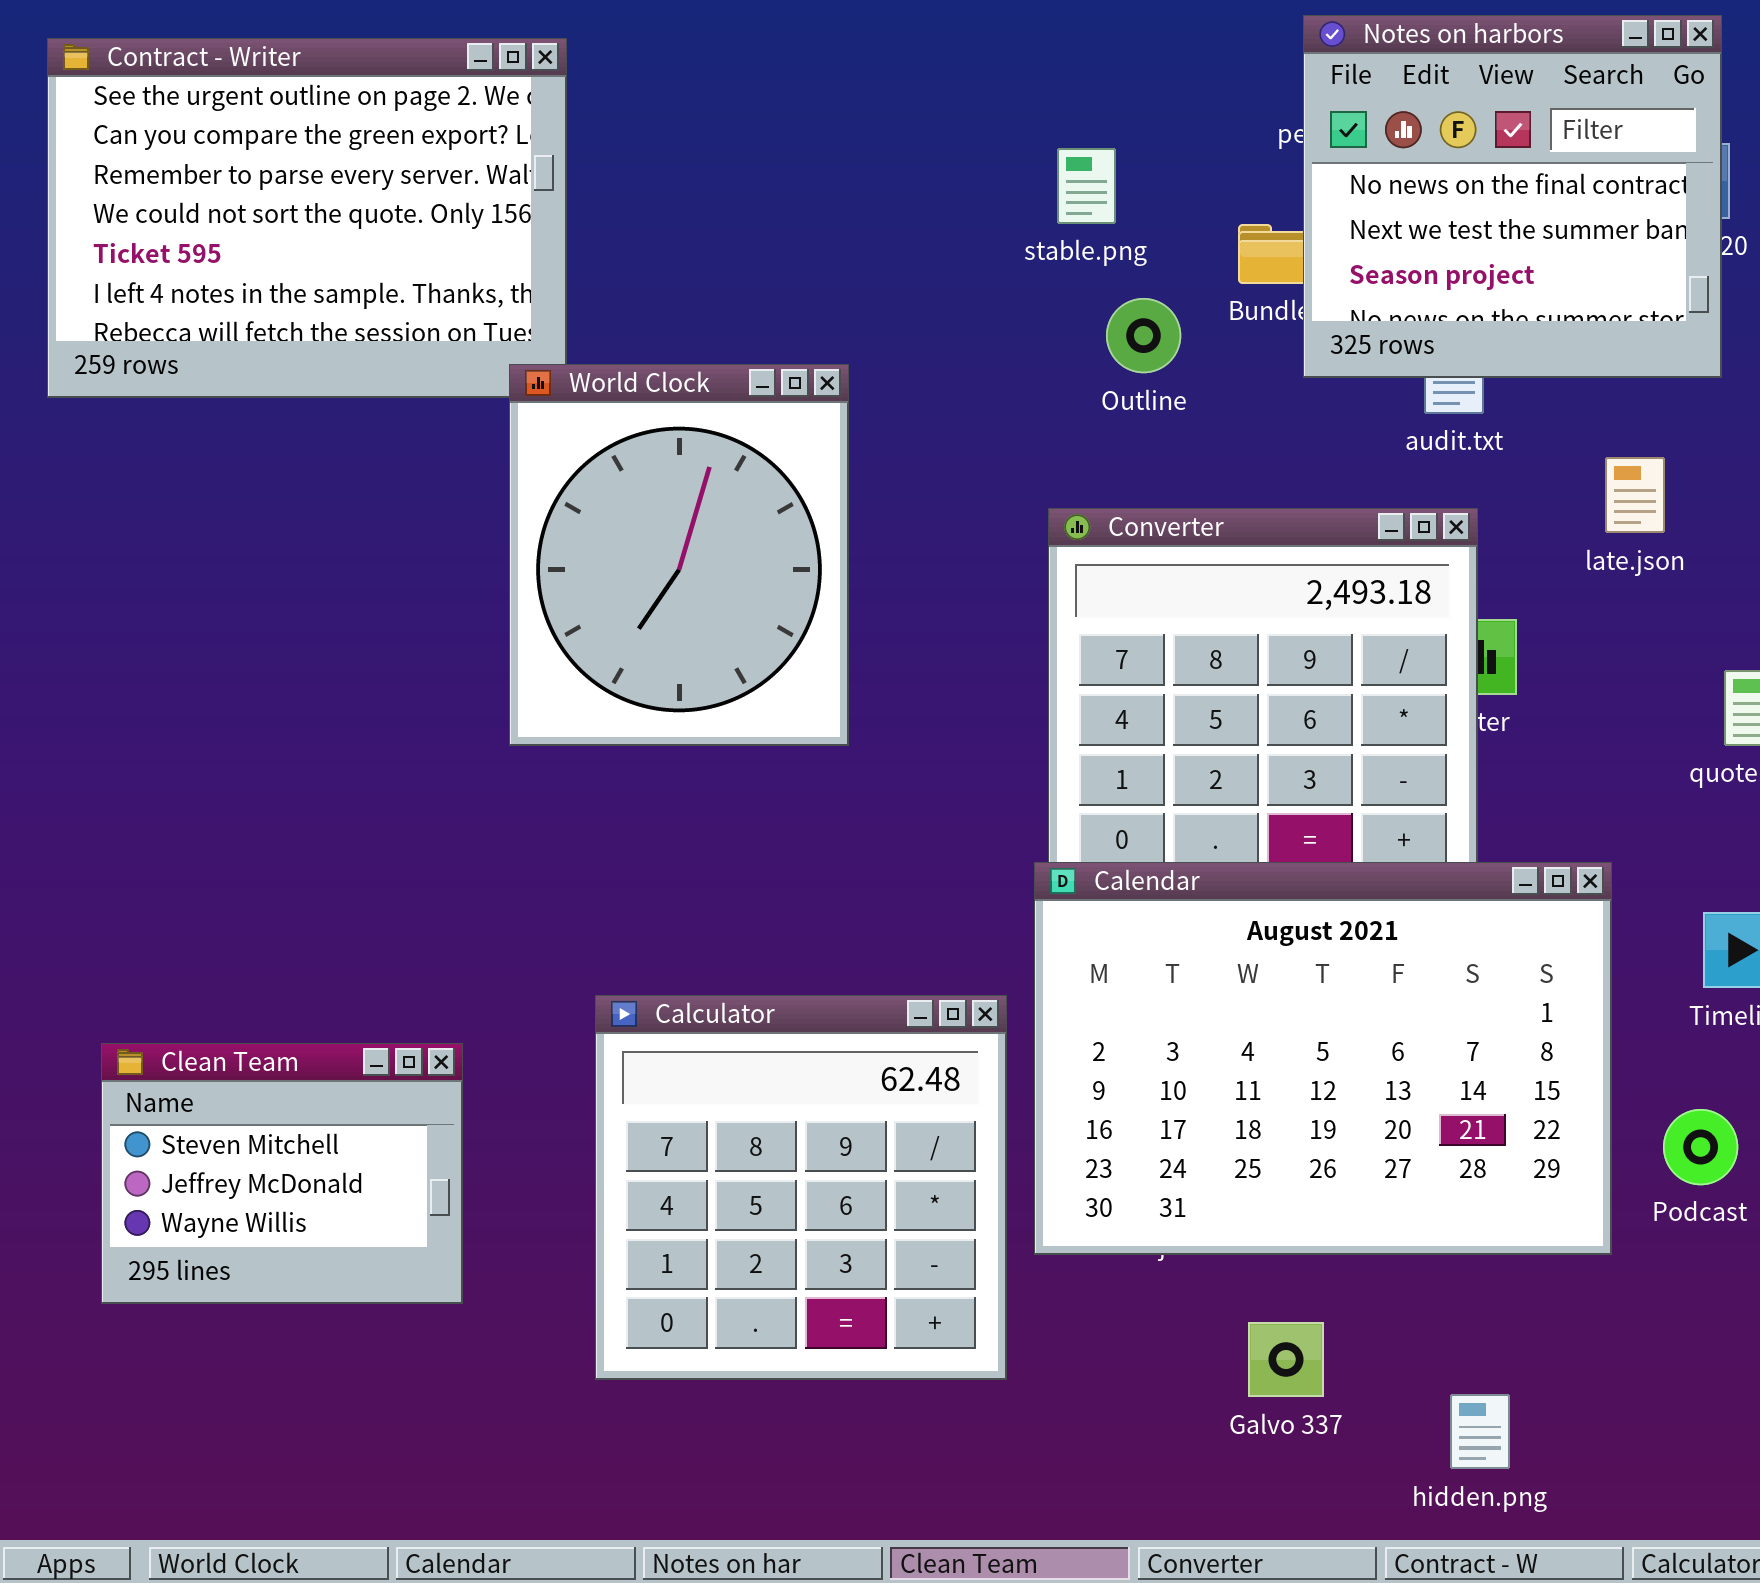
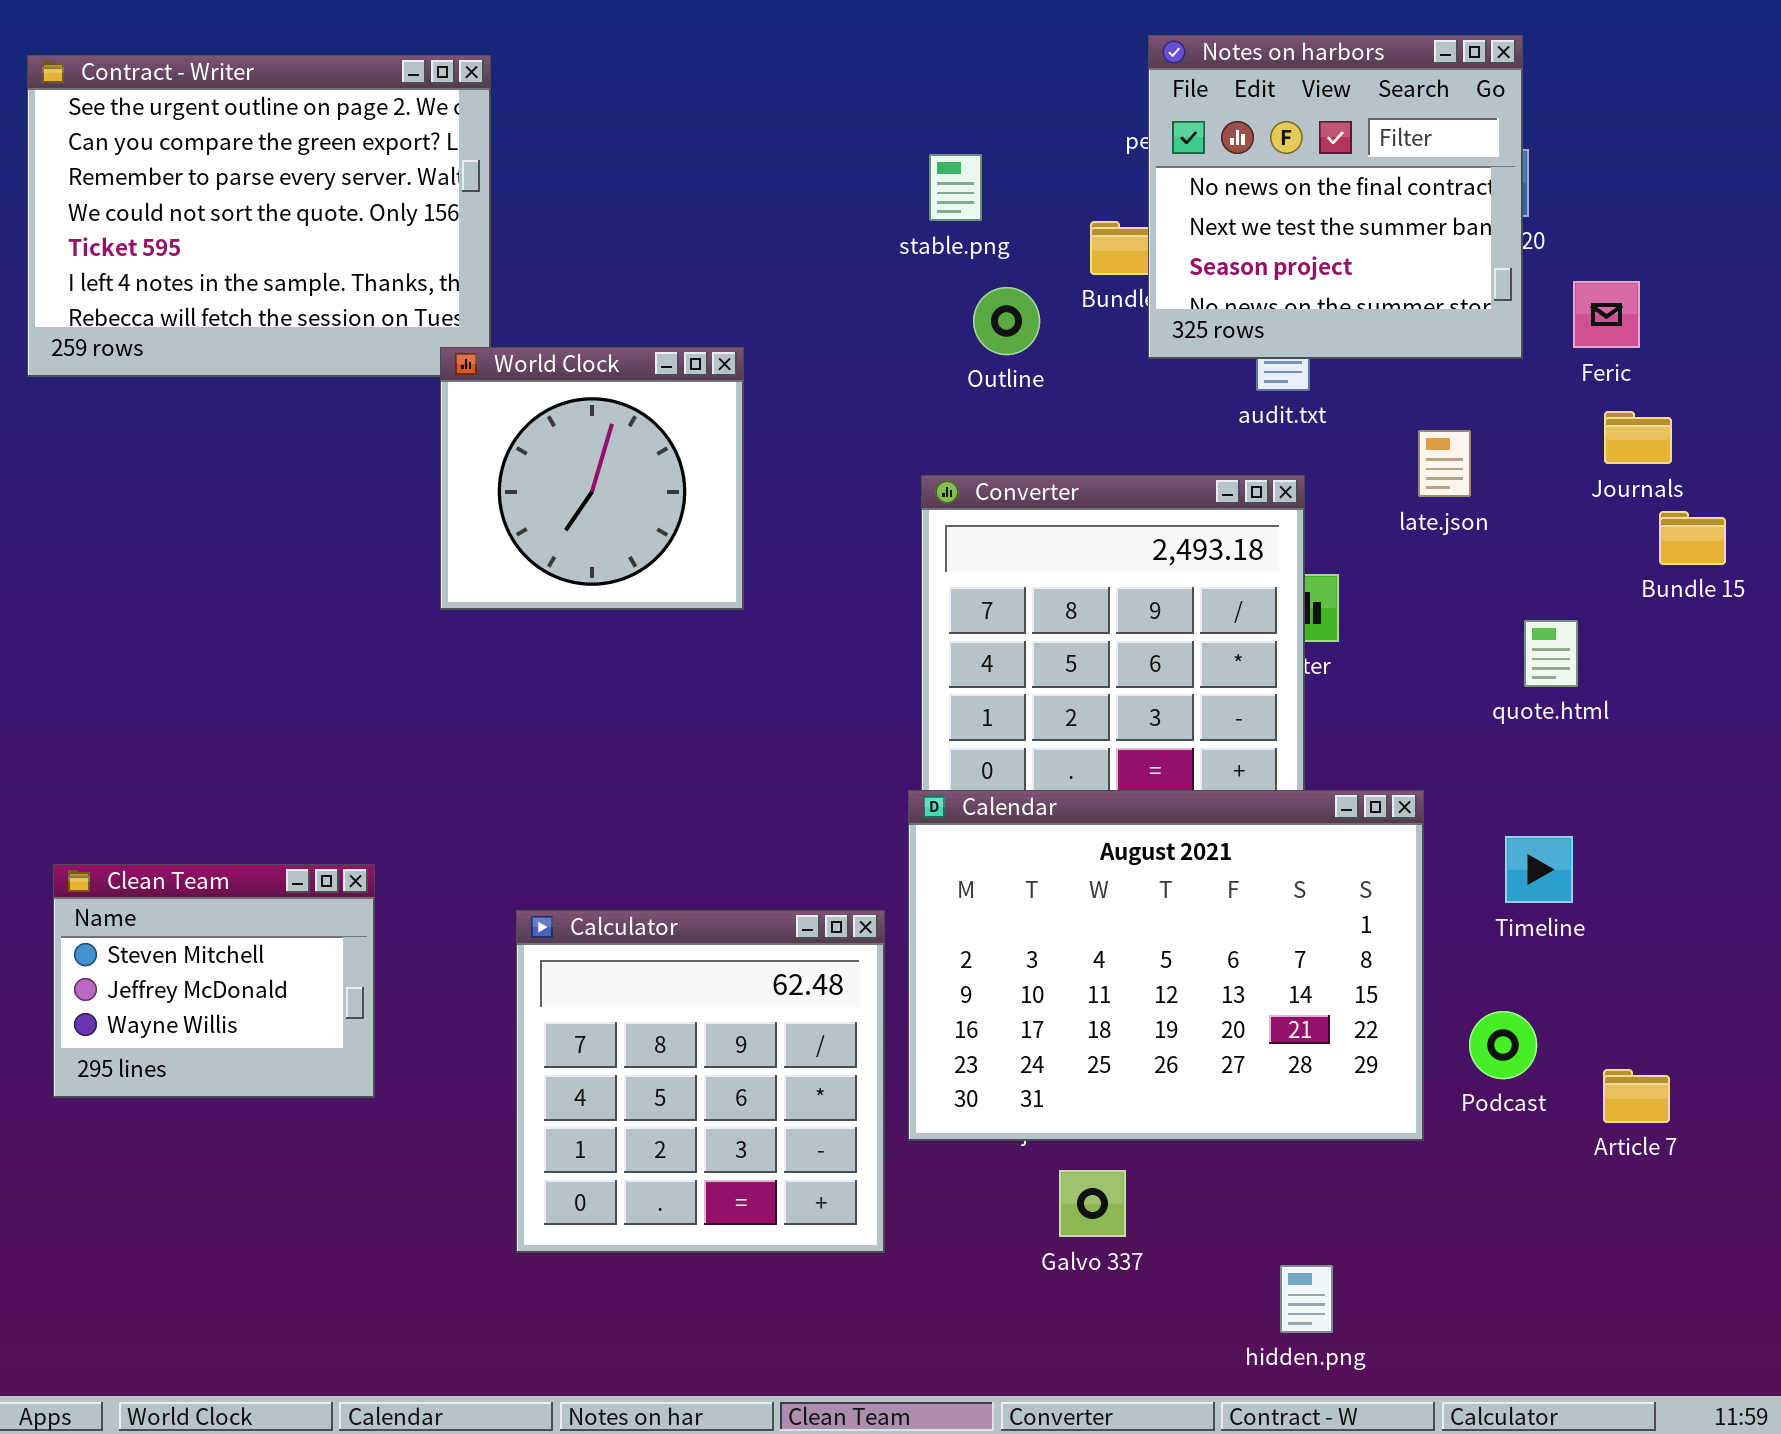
World Clock: [509,364,849,746] -> [440,347,744,610], resized
Clean Team: [101,1043,463,1304] -> [53,864,375,1098], moved
Galvo 337: [1248,1322,1324,1397] -> [1059,1170,1126,1237], moved

